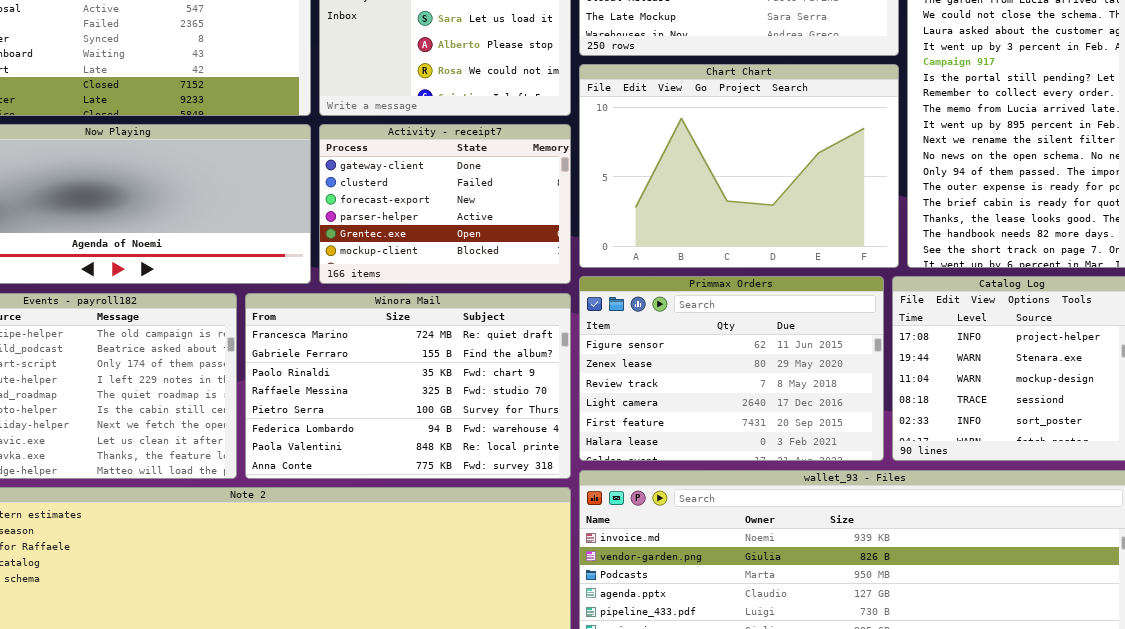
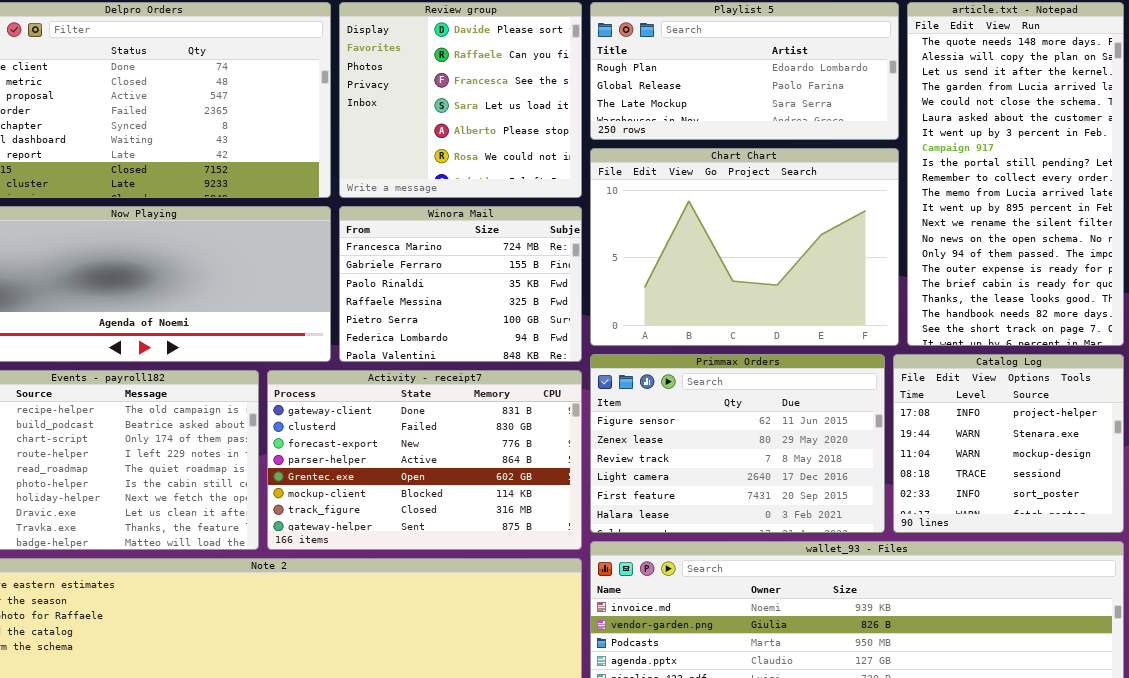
Activity - receipt7: [319,124,571,284] -> [267,370,582,550], moved, resized
Winora Mail: [245,293,571,479] -> [339,206,582,362], moved, resized

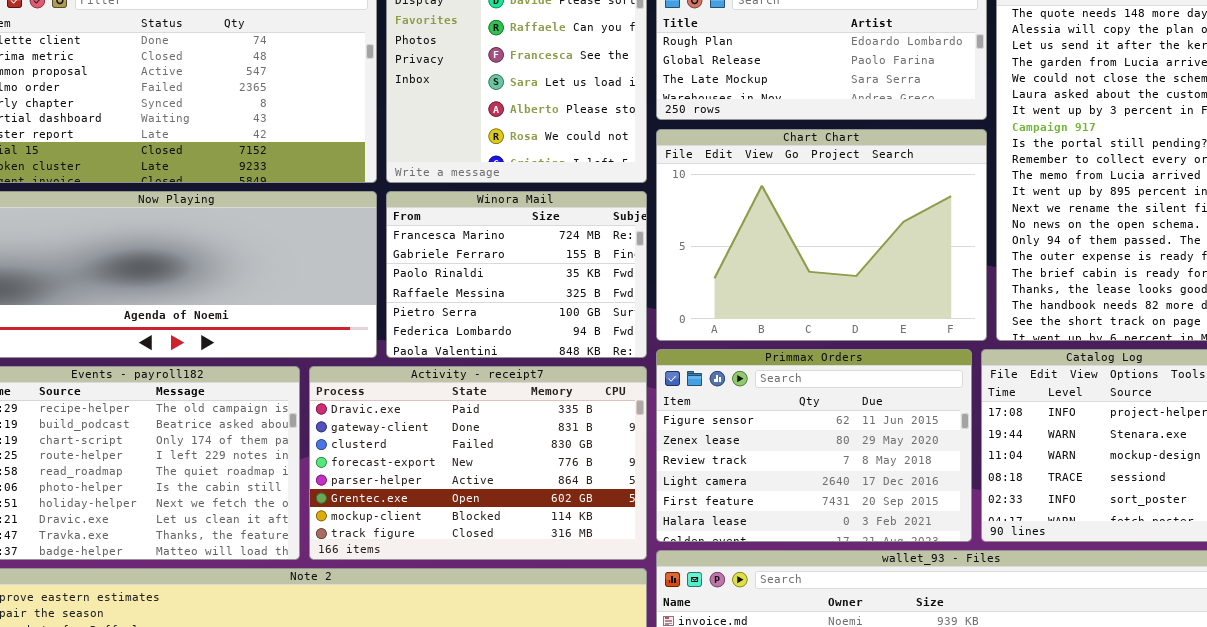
Activity - receipt7: [267,370,582,550] -> [309,366,647,560], scrolled up 1 row

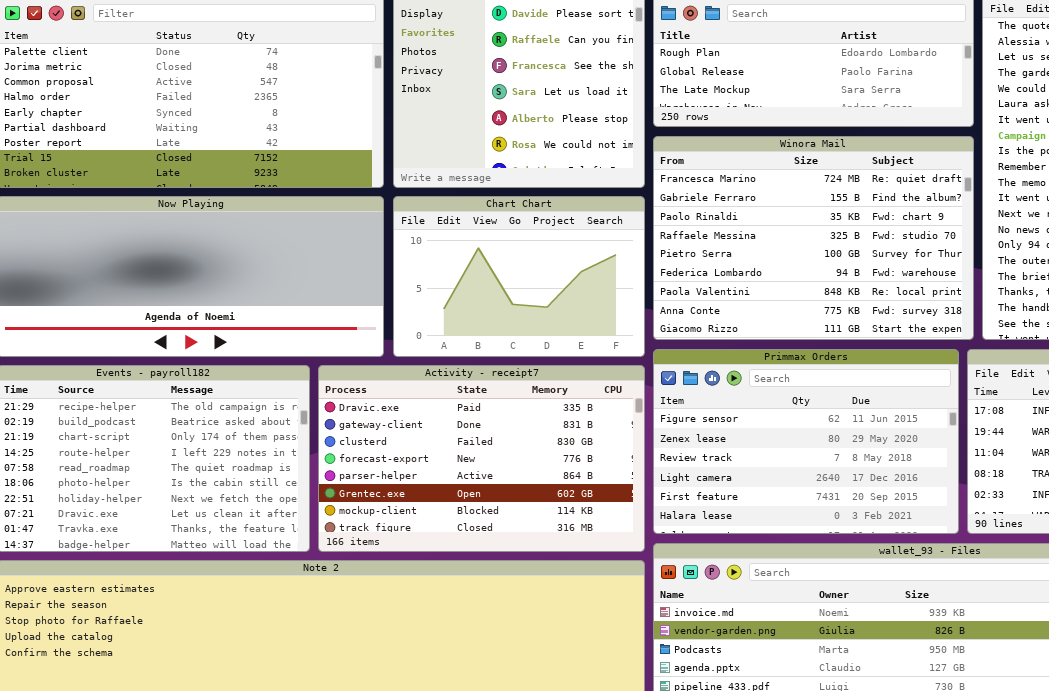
Chart Chart: [656,129,987,341] -> [393,196,645,357], moved, resized
Winora Mail: [386,191,647,358] -> [653,136,974,340], moved, resized

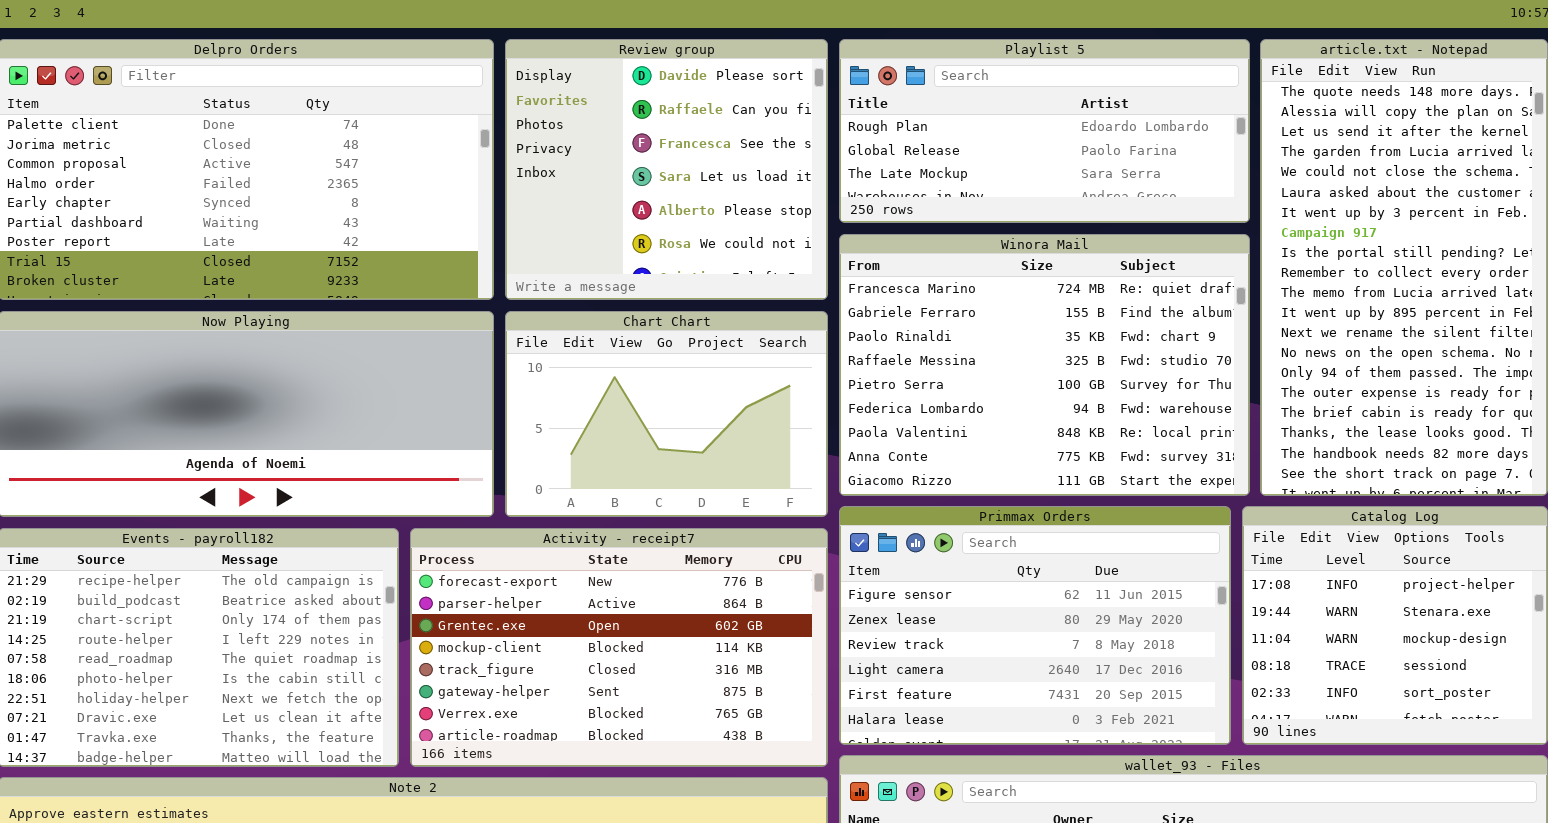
Activity - receipt7: [318,365,645,552] -> [410,528,828,767], scrolled down 3 rows

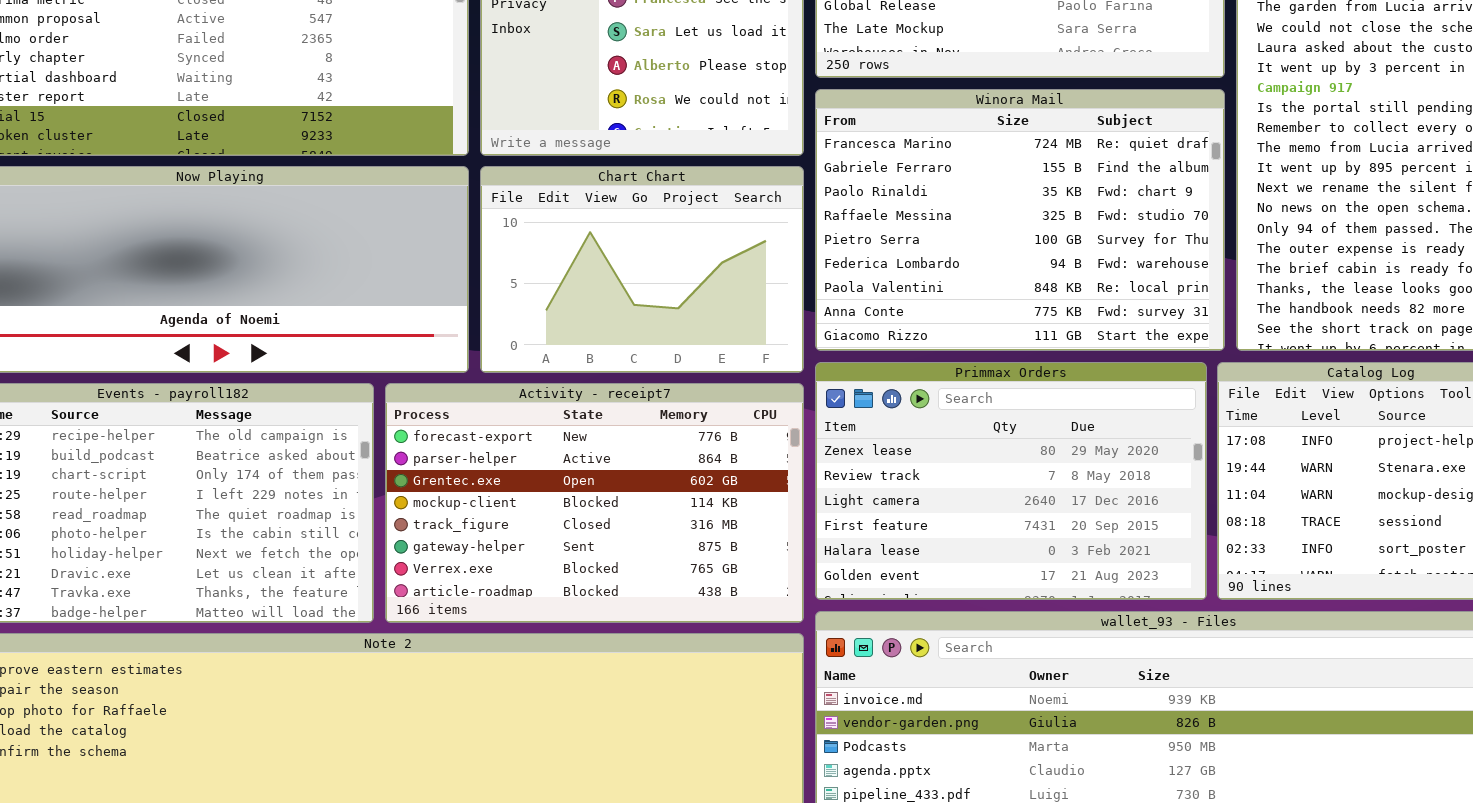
Primmax Orders: [839,506,1231,745] -> [815,362,1207,600], scrolled down 1 row

